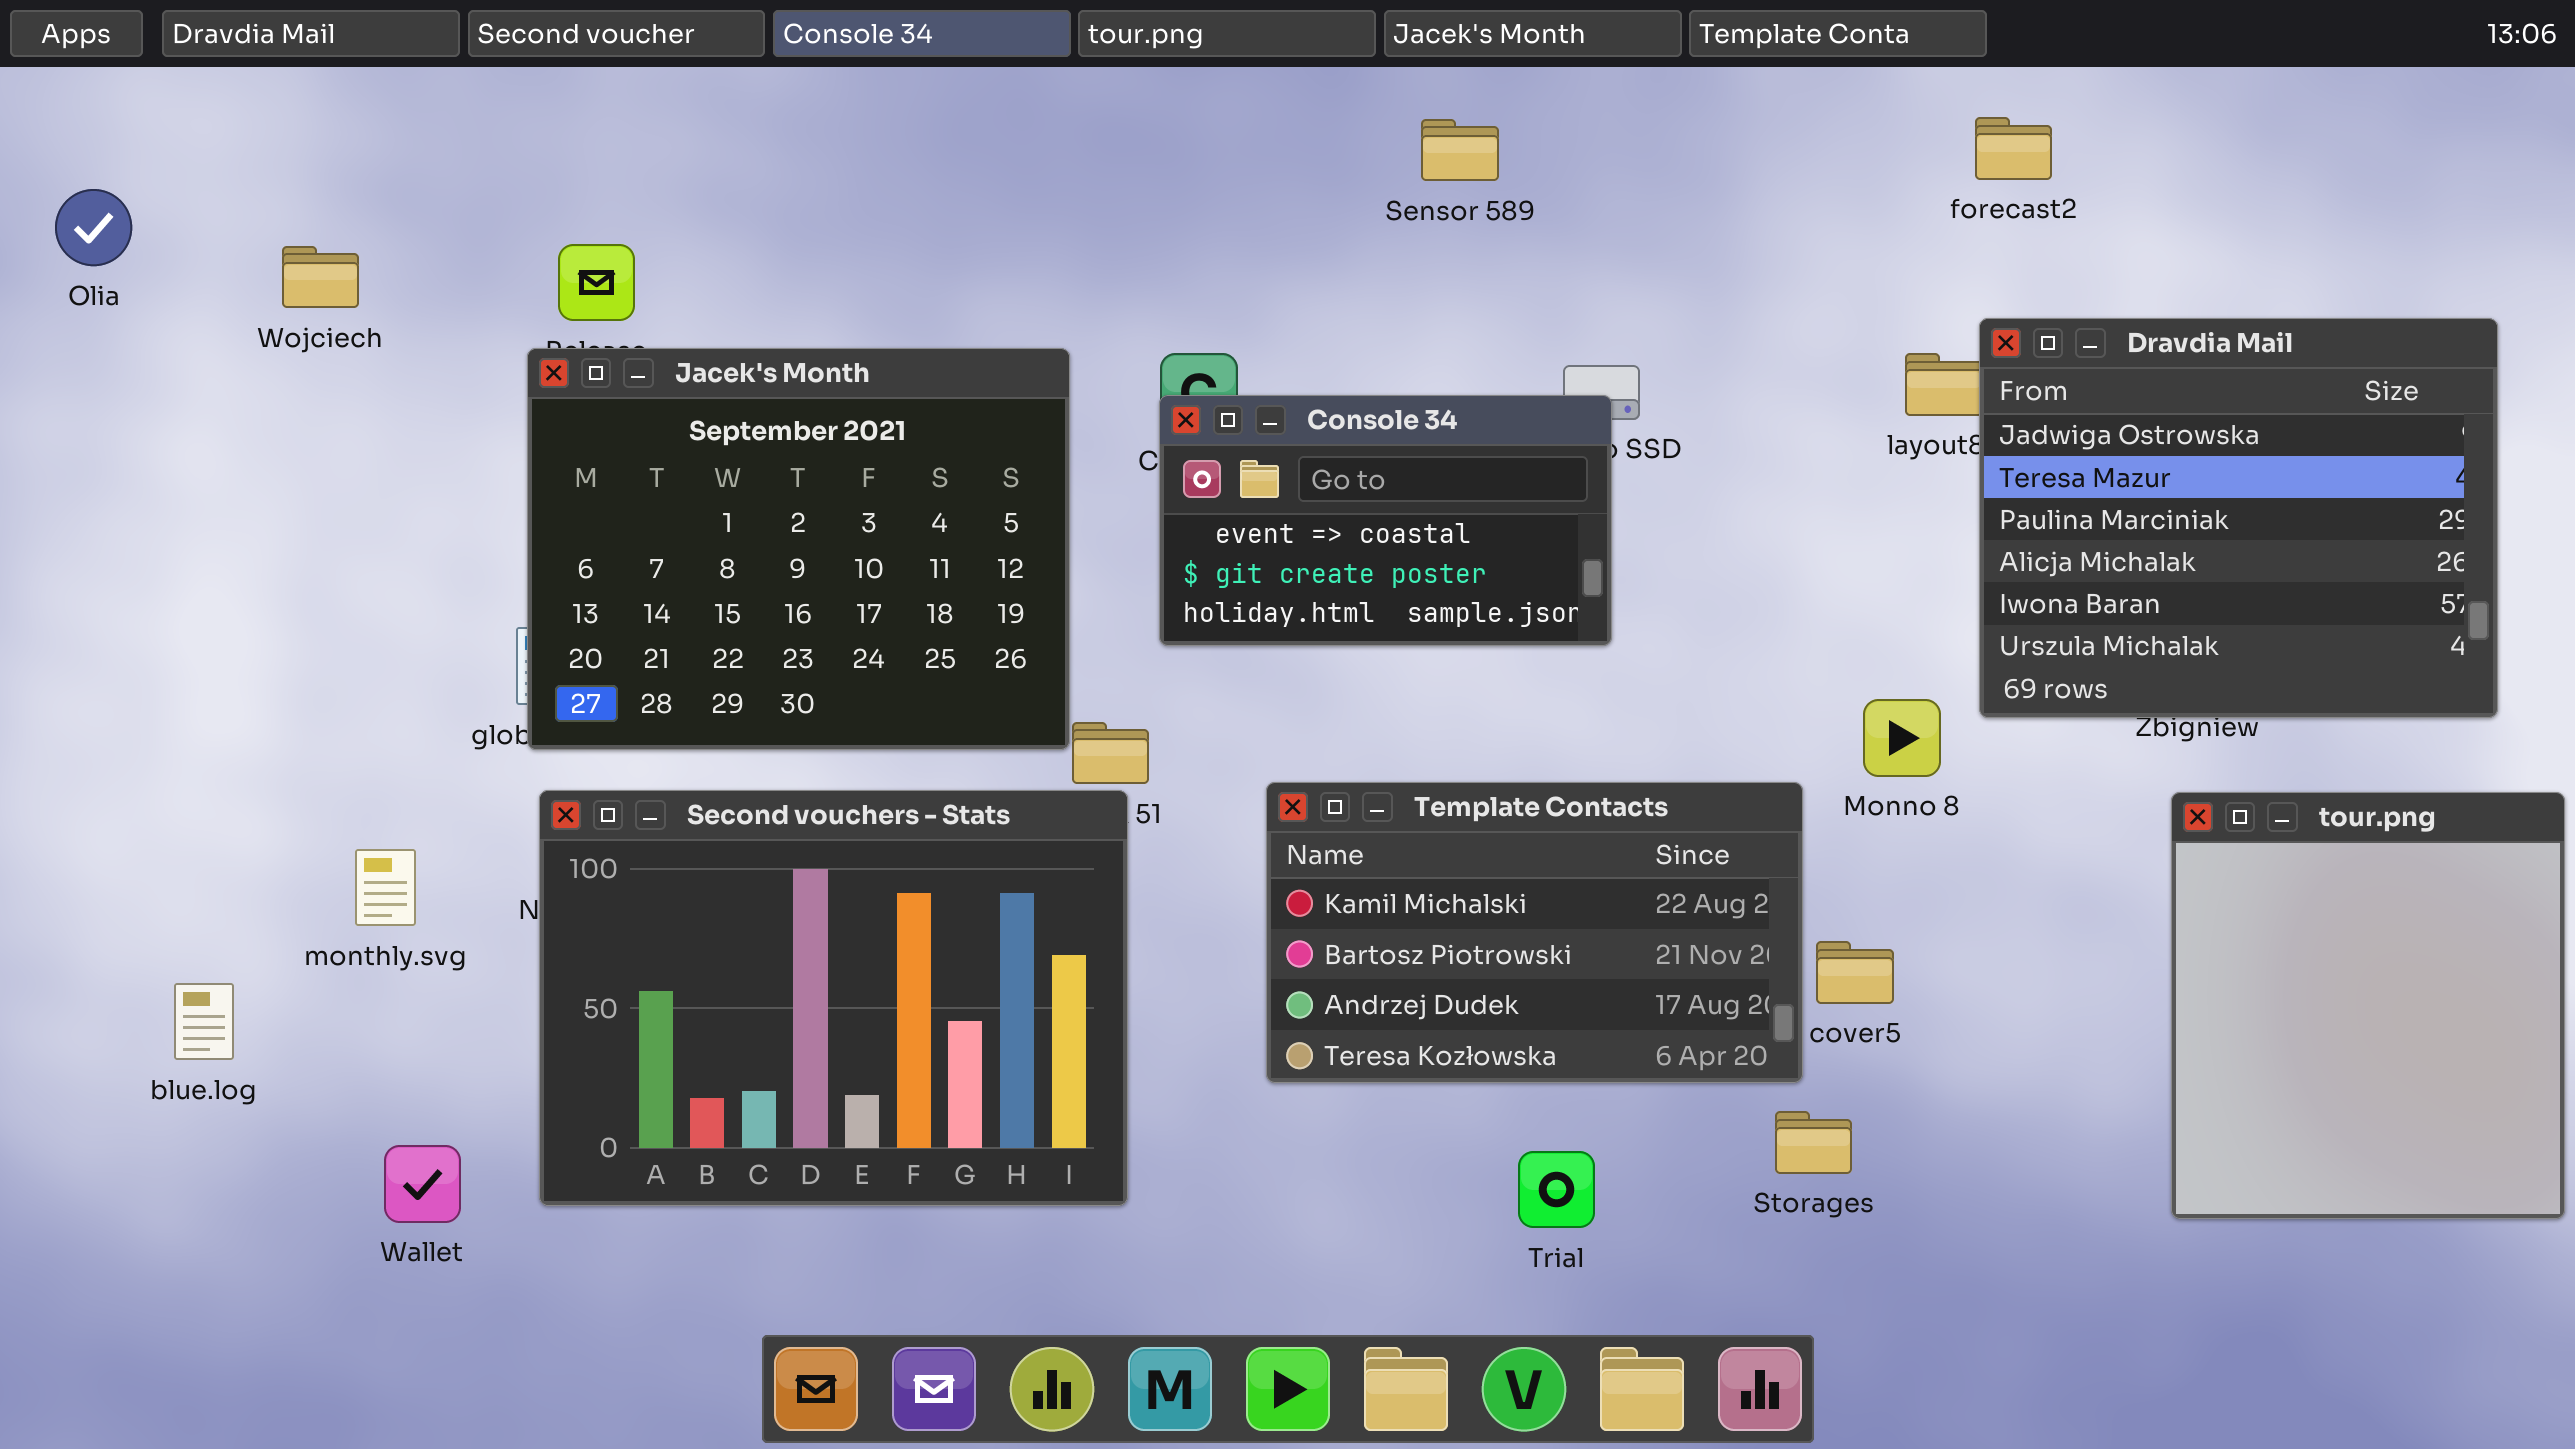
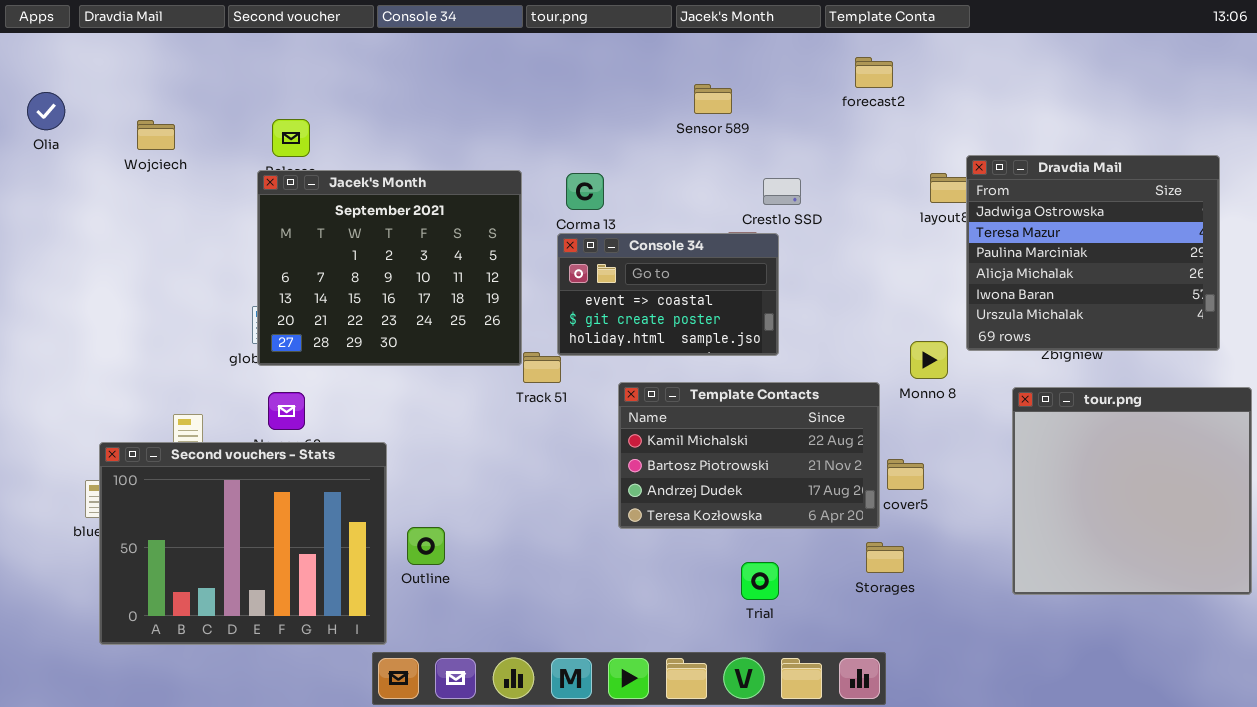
forecast2: [1975,117,2052,180] -> [855,57,893,88], moved
Sensor 589: [1421,119,1499,181] -> [694,84,732,114], moved
Console 34: [1159,395,1612,646] -> [557,233,779,356], moved
Second vouchers - Stats: [539,790,1128,1206] -> [99,442,387,645], moved
tour.png: [2171,792,2565,1219] -> [1012,387,1252,595], resized

